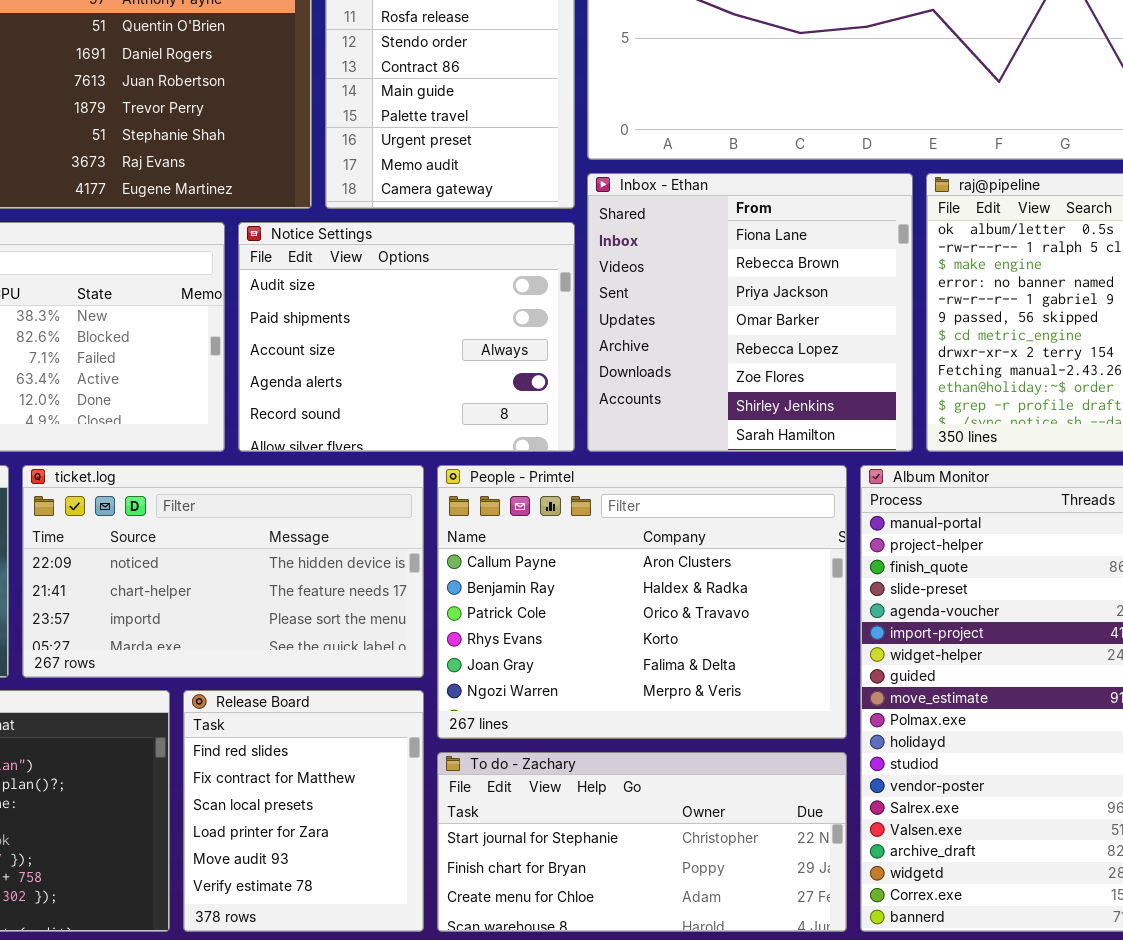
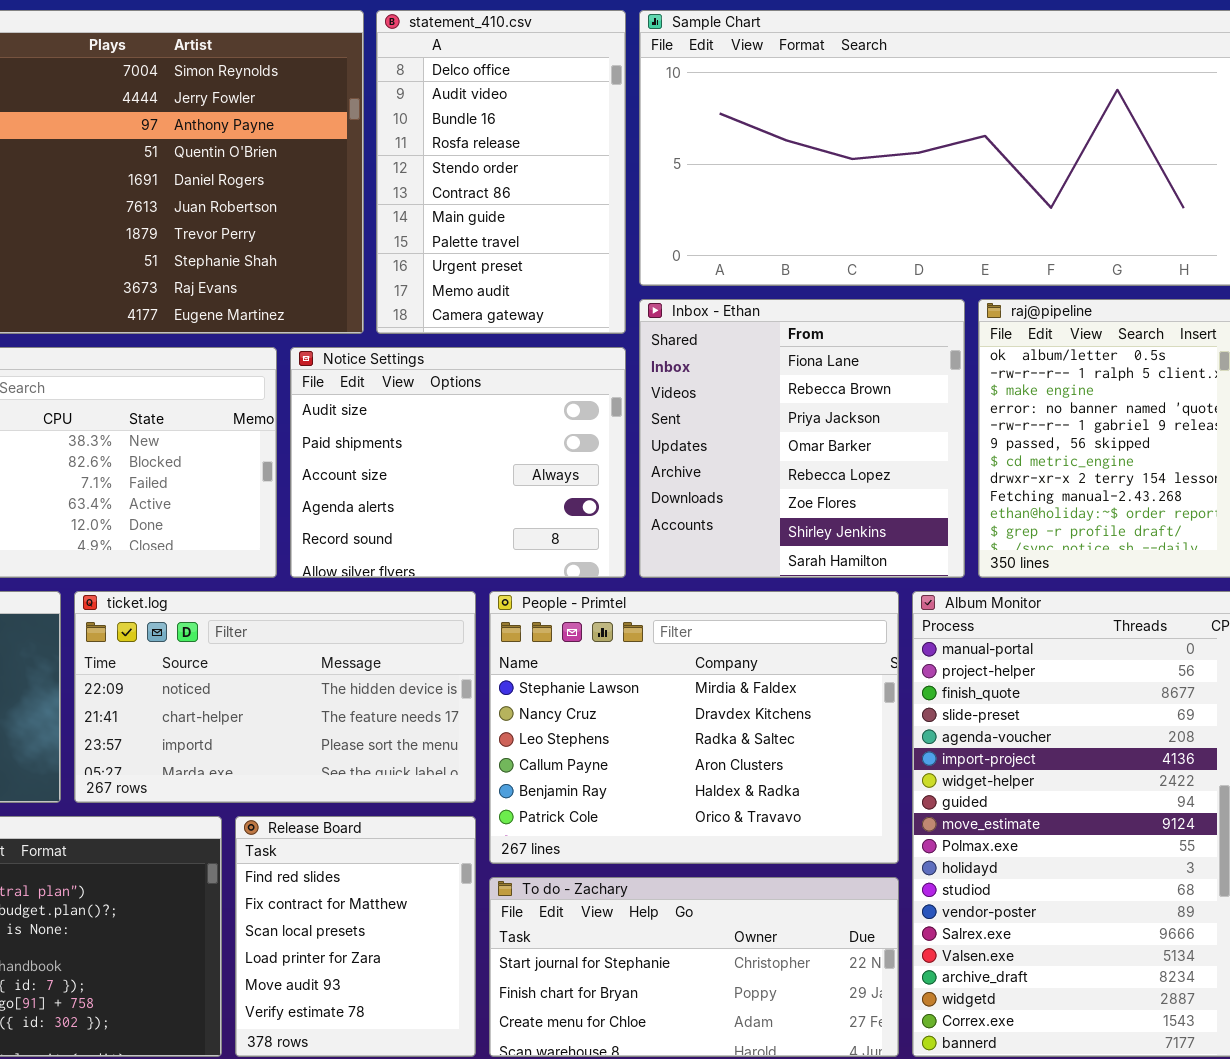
People - Primtel: [437,465,847,739] -> [489,591,899,864], scrolled up 3 rows

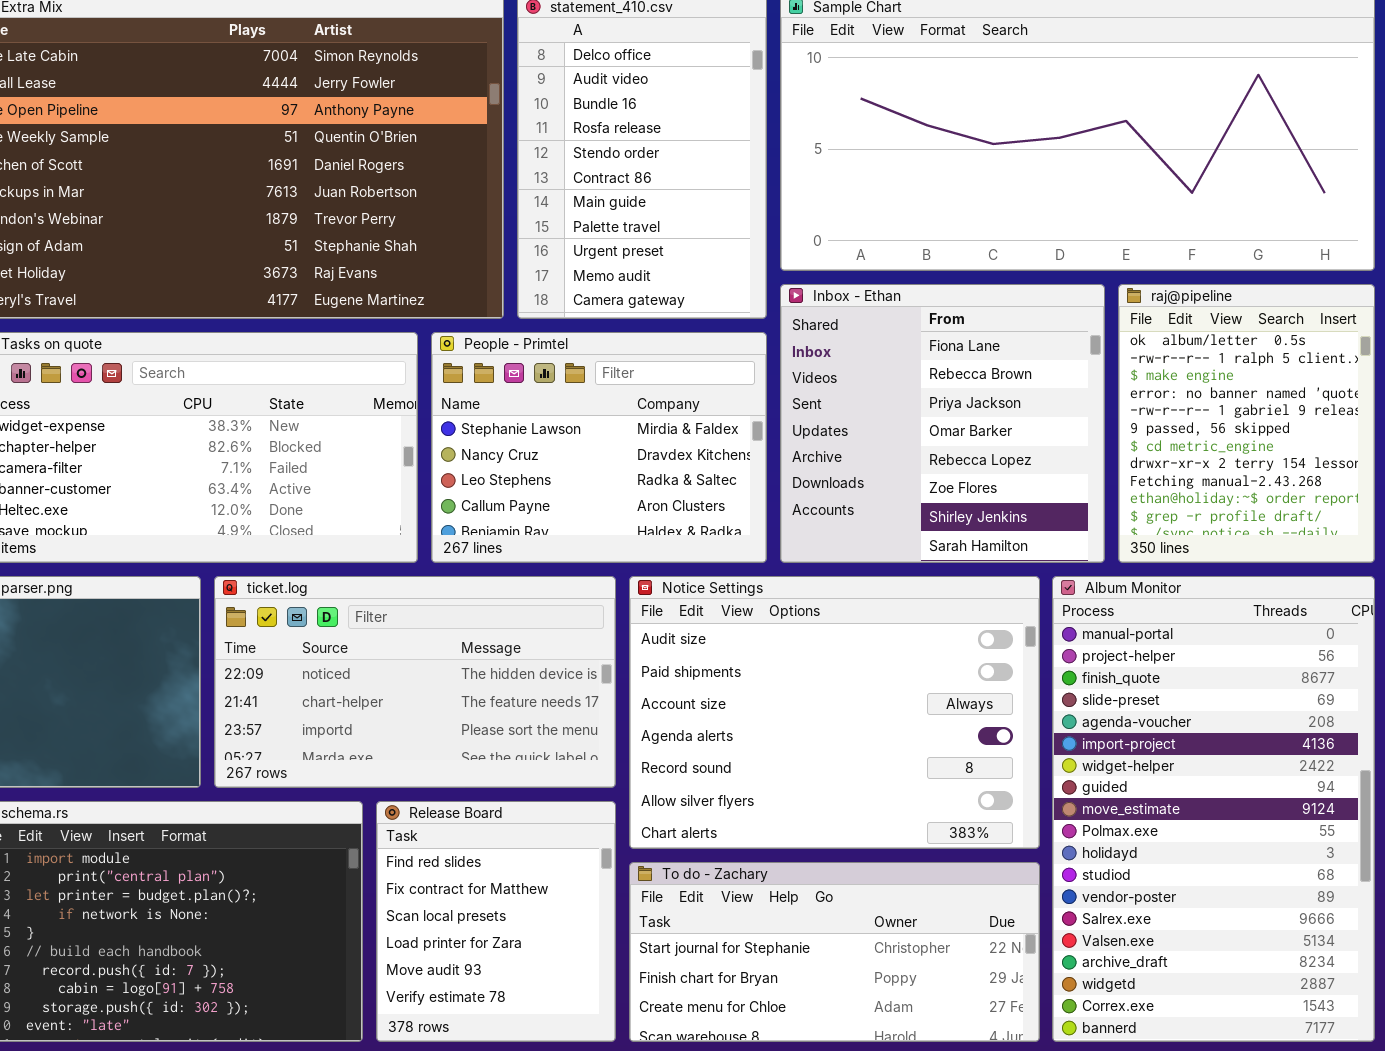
Notice Settings: [290,347,626,578] -> [629,576,1040,849], moved, resized
People - Primtel: [489,591,899,864] -> [431,332,767,563], moved, resized

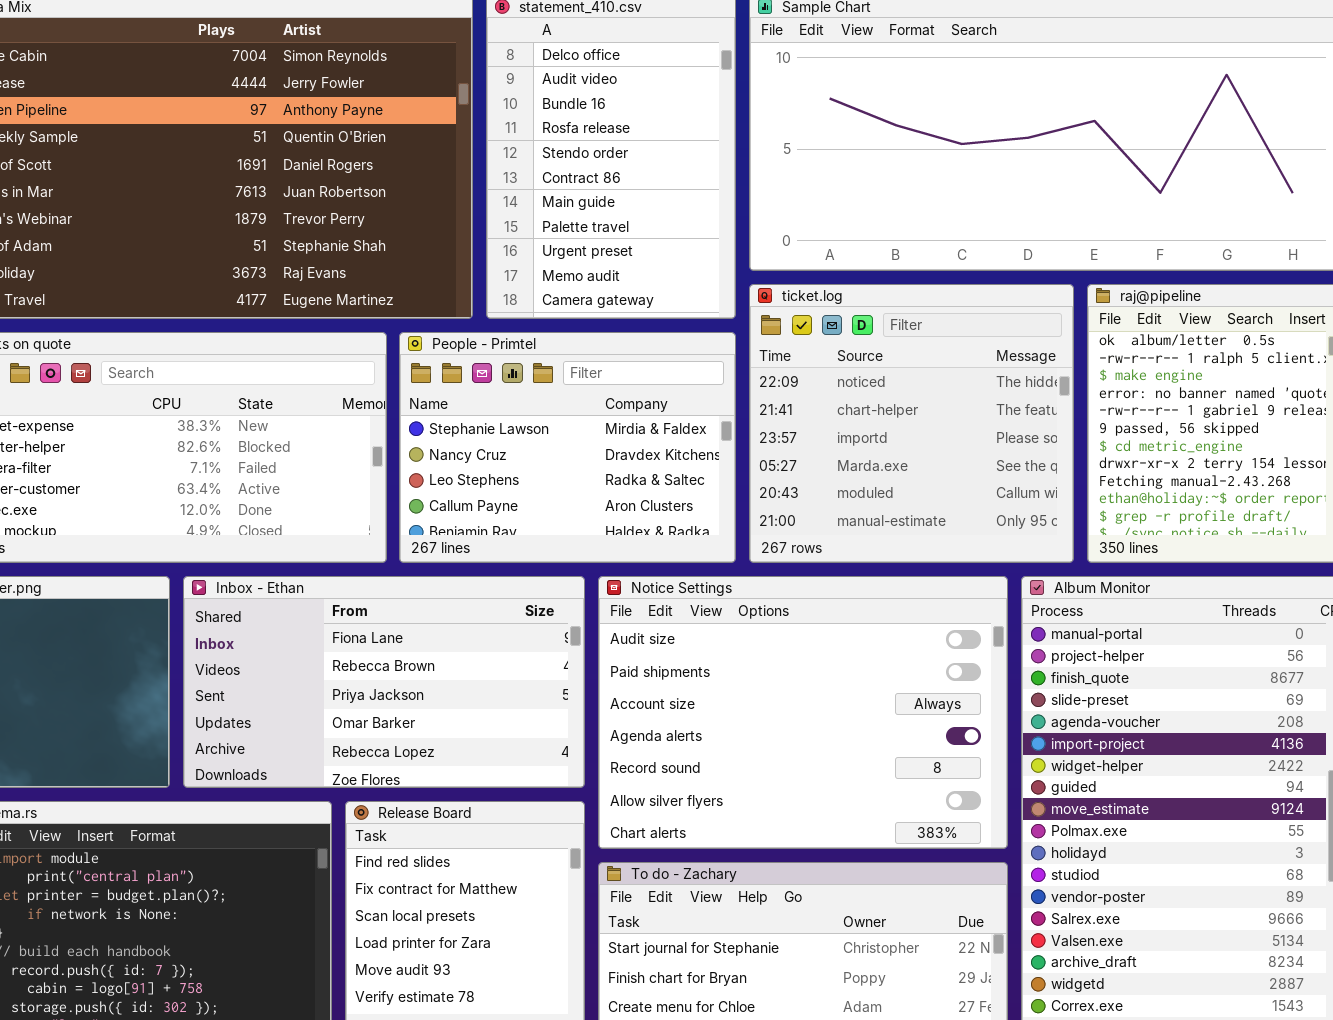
Inbox - Ethan: [780,284,1105,563] -> [183,576,585,788], moved, resized
ticket.log: [214,576,616,788] -> [749,284,1074,563], moved, resized

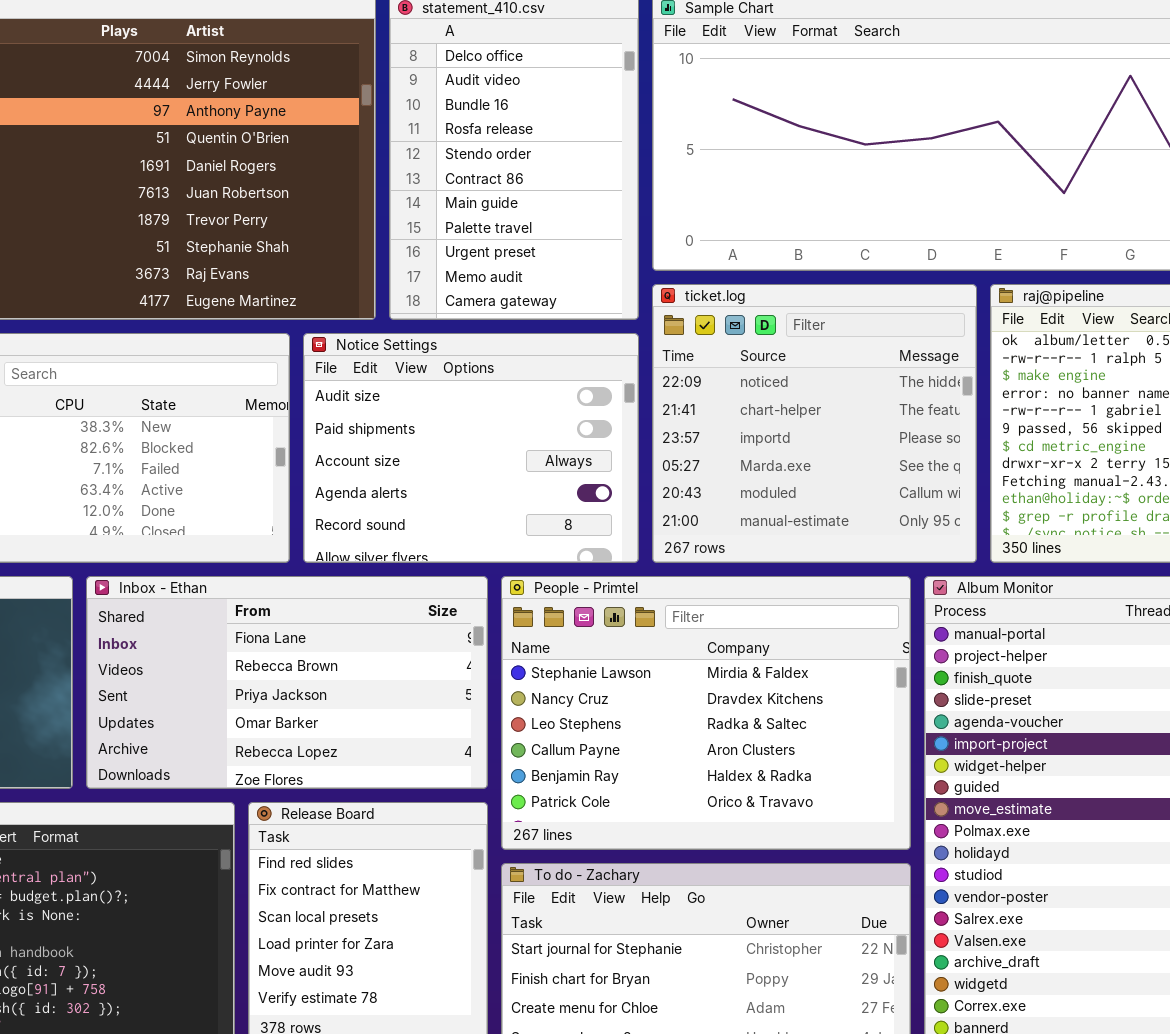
People - Primtel: [399,332,736,563] -> [501,576,911,850], moved, resized
Notice Settings: [598,576,1008,849] -> [303,333,639,563], moved, resized

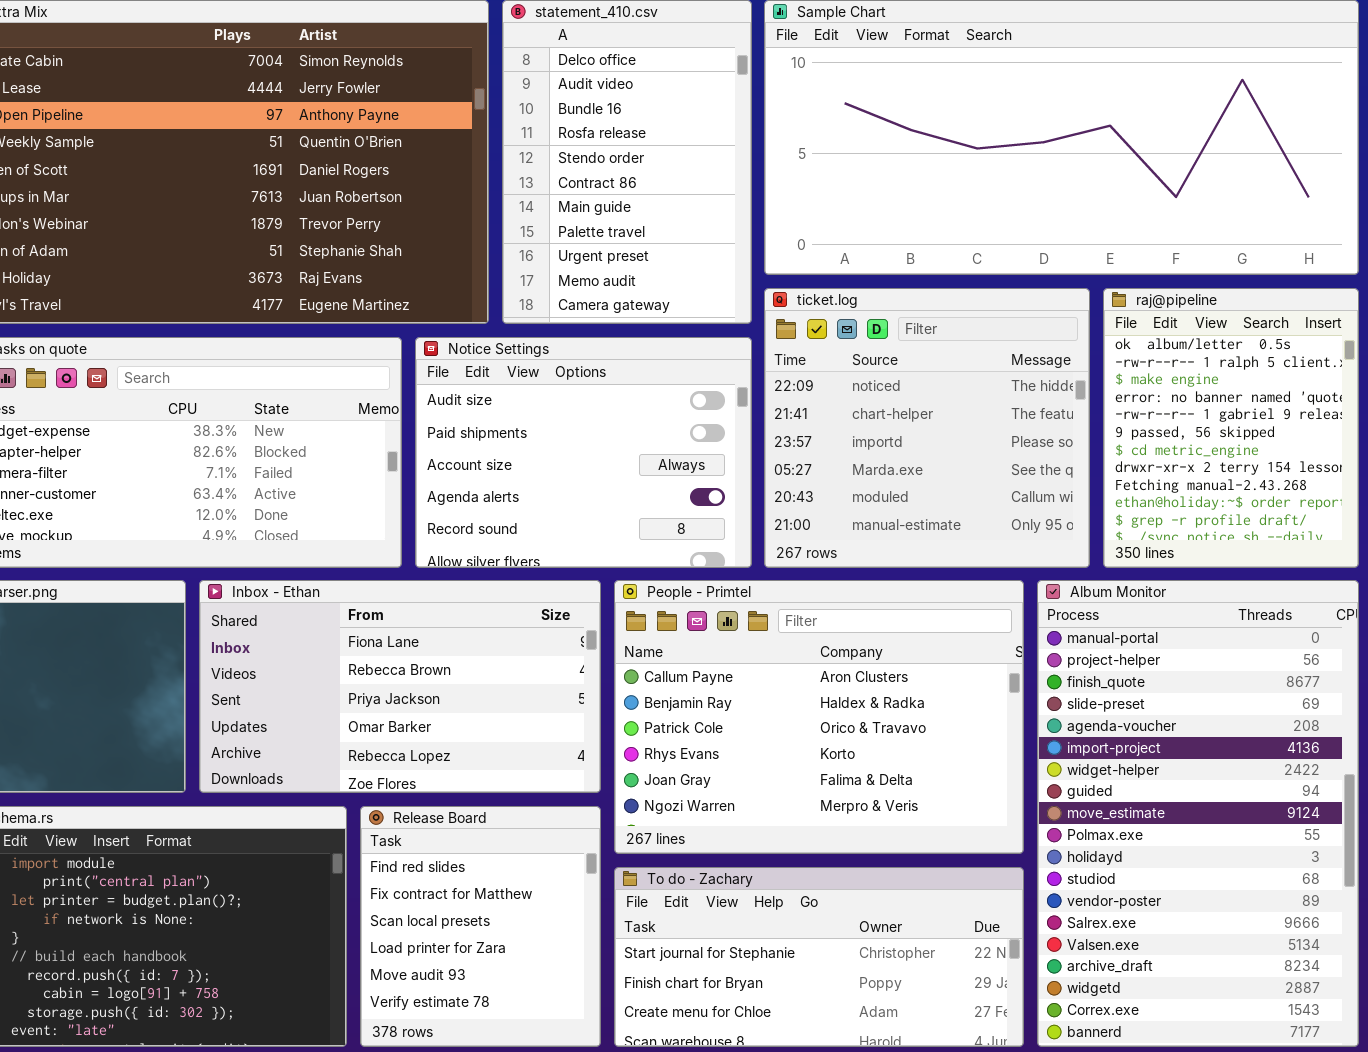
People - Primtel: [501,576,911,850] -> [614,580,1024,854], scrolled down 3 rows

